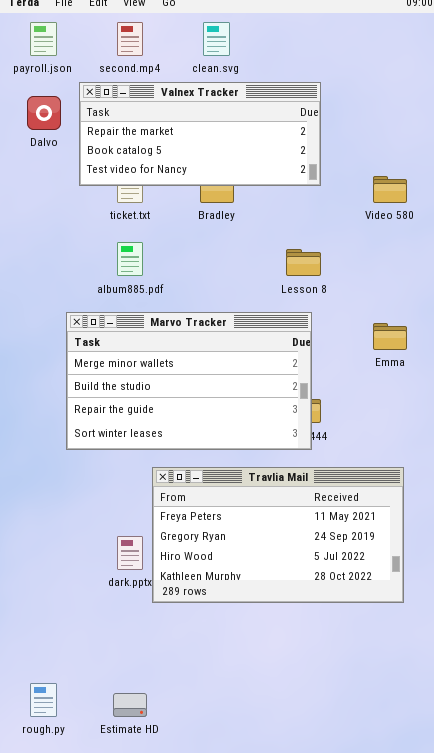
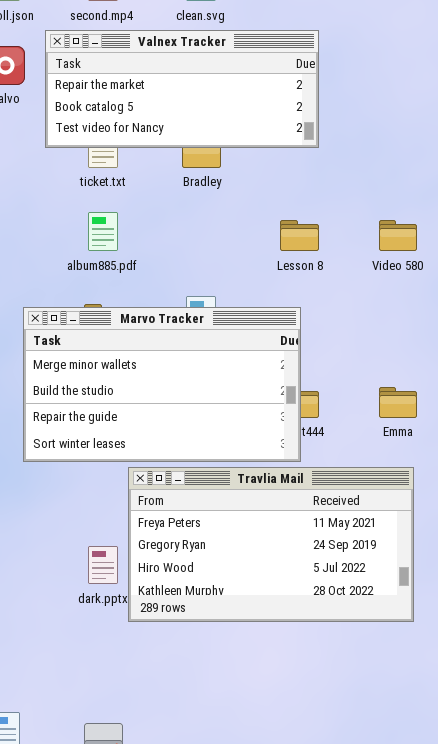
Video 580: [373,176,407,203] -> [379,220,417,251], moved
Marvo Tracker: [66,312,312,450] -> [23,307,301,462], moved
Emma: [373,323,407,350] -> [379,387,417,418], moved

